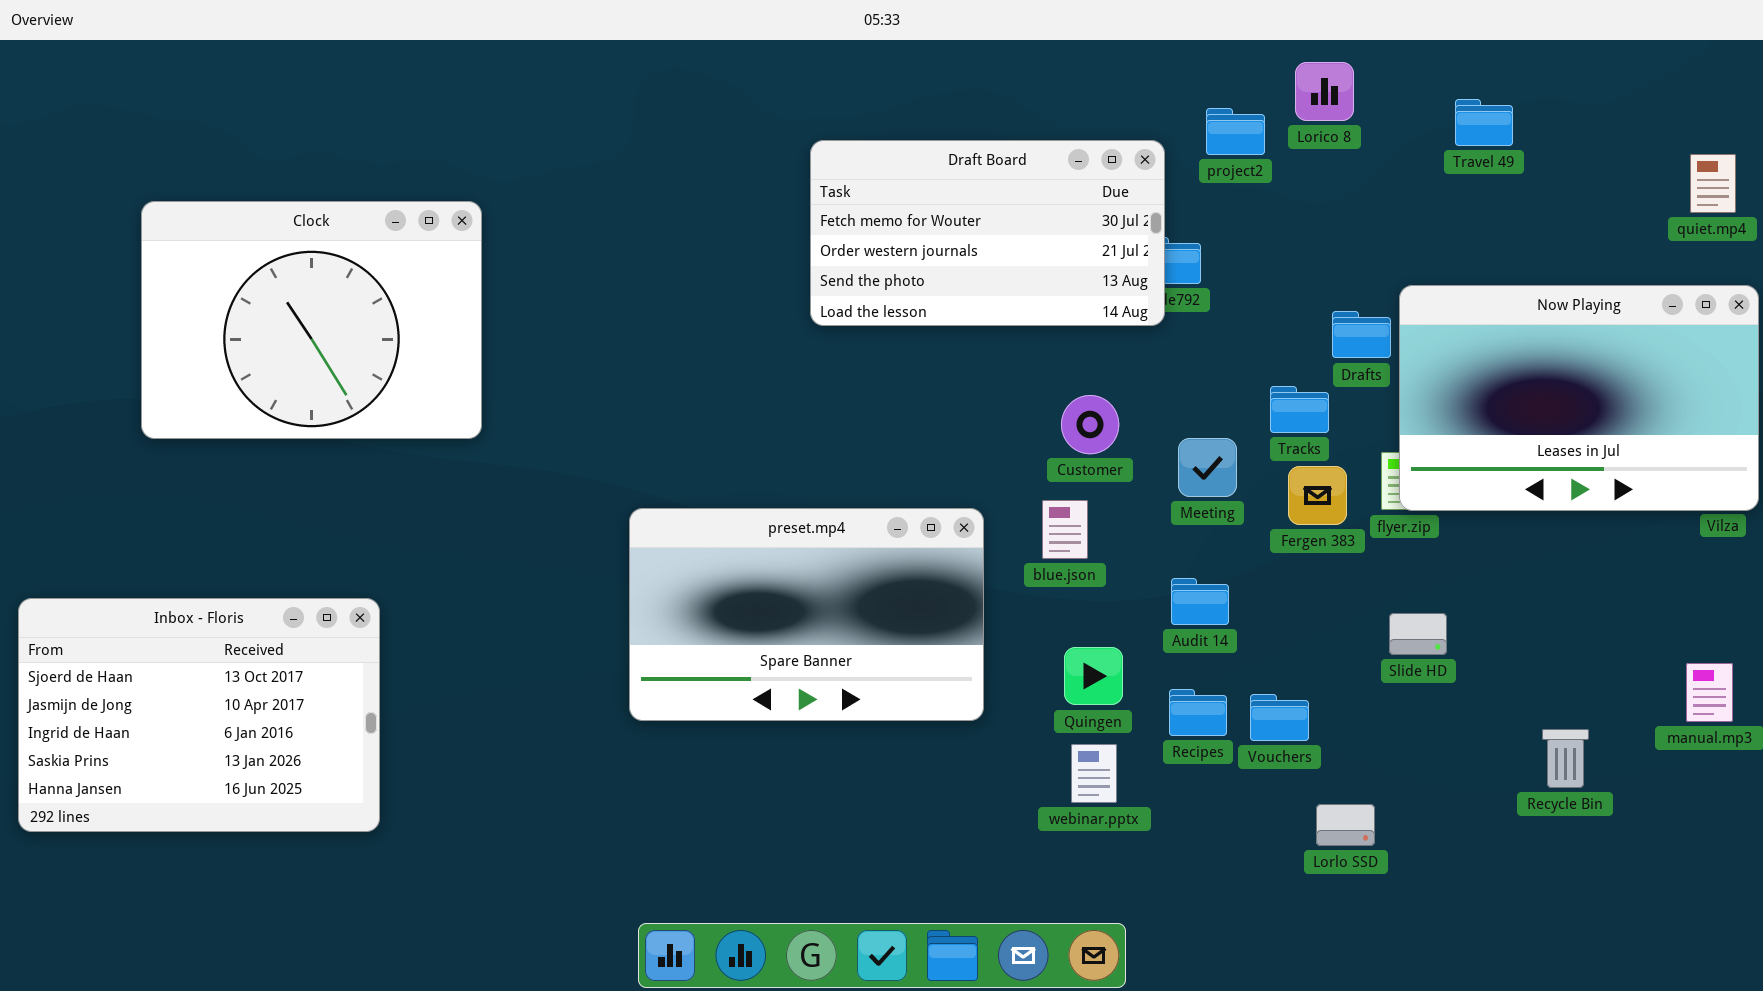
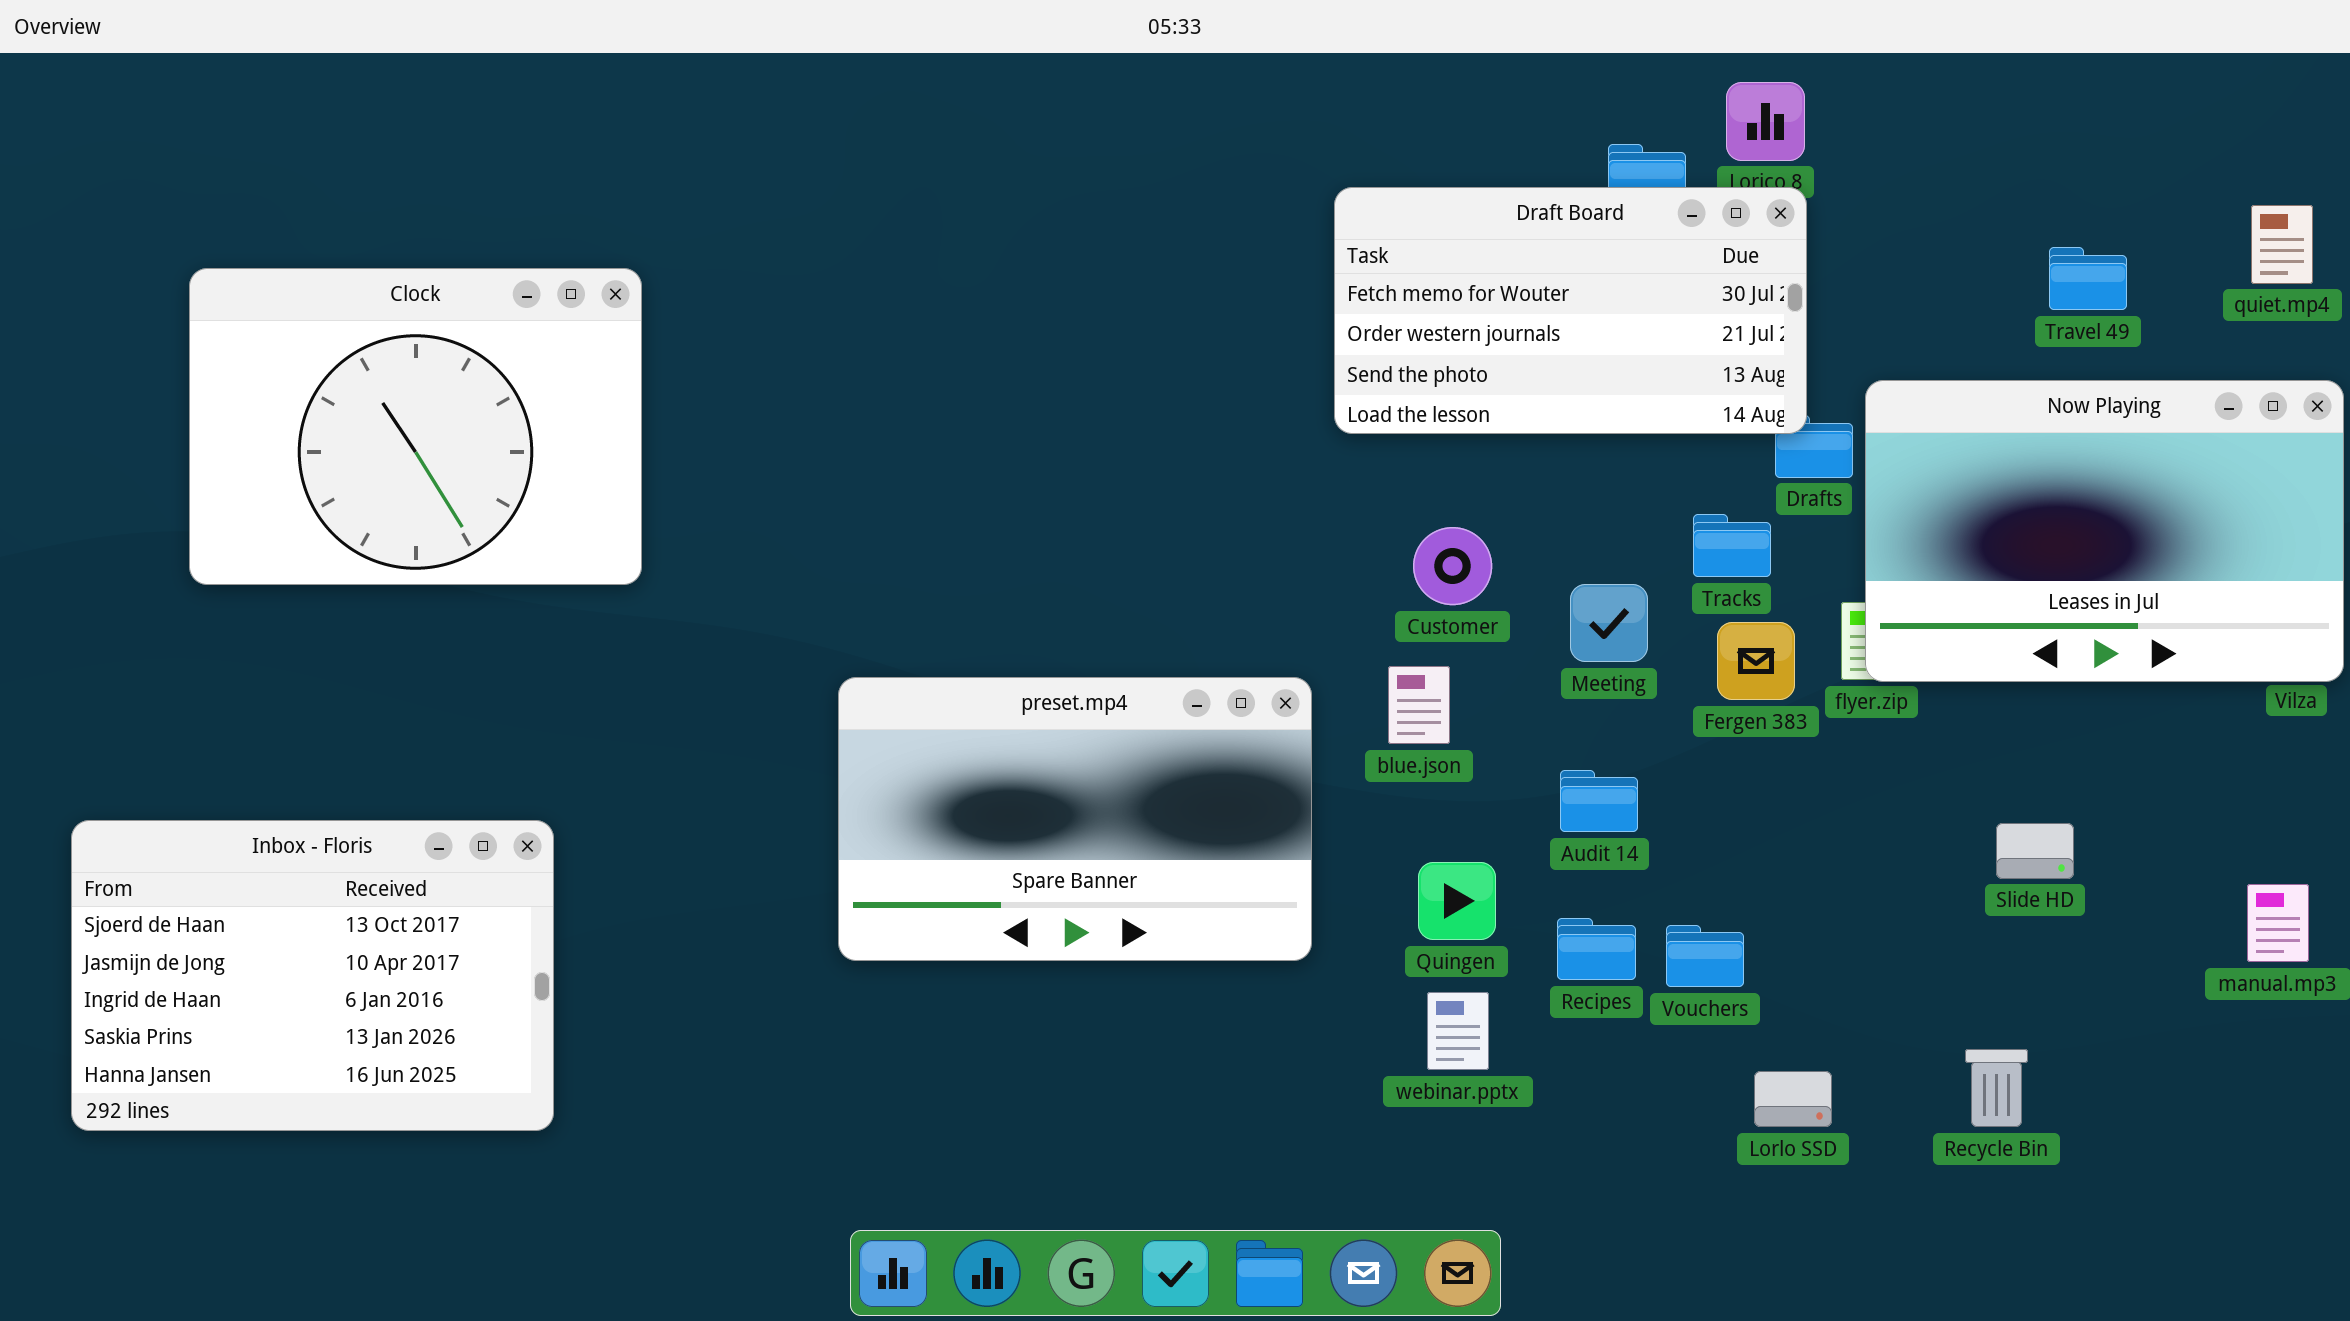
Travel 49: [1455,99,1513,146] -> [2049,247,2127,310], moved
Draft Board: [810,140,1165,326] -> [1334,187,1807,434], moved
Inbox - Floris: [18,598,380,832] -> [71,820,554,1131], moved
Slide HD: [1389,613,1447,655] -> [1996,823,2074,879], moved
Recycle Bin: [1542,729,1589,788] -> [1965,1049,2028,1127], moved

